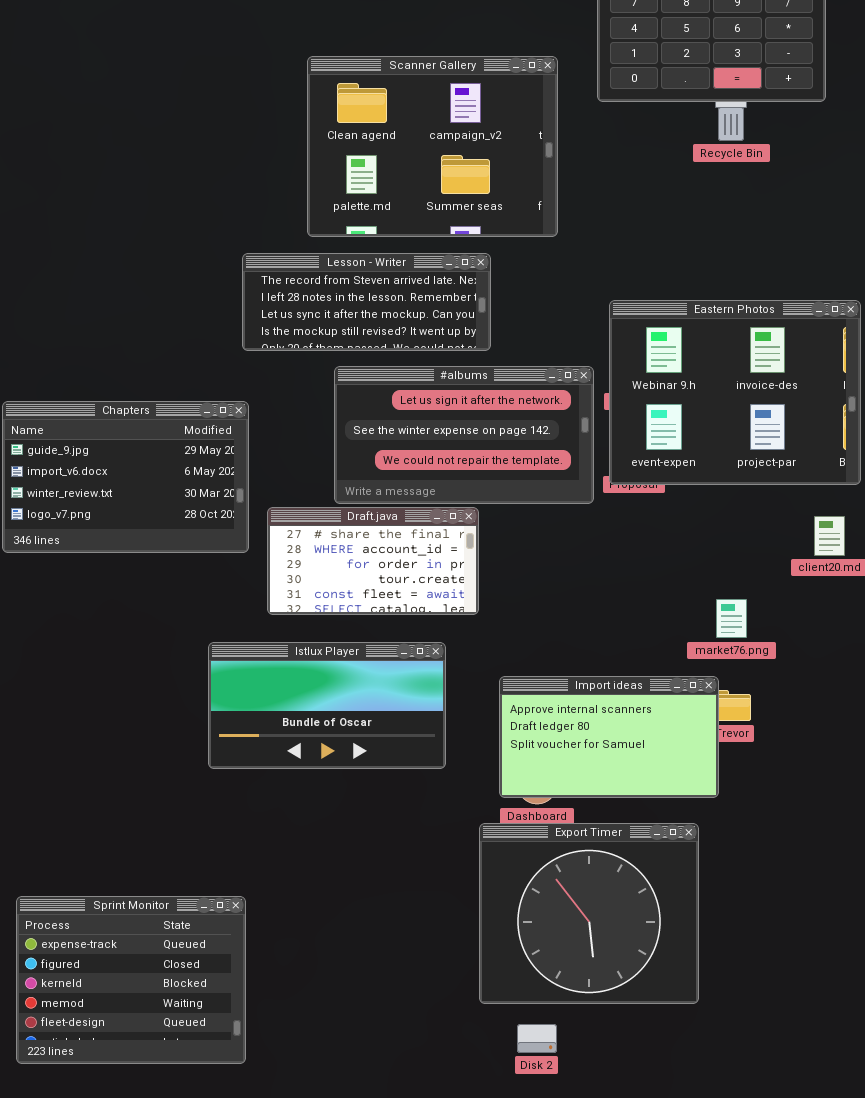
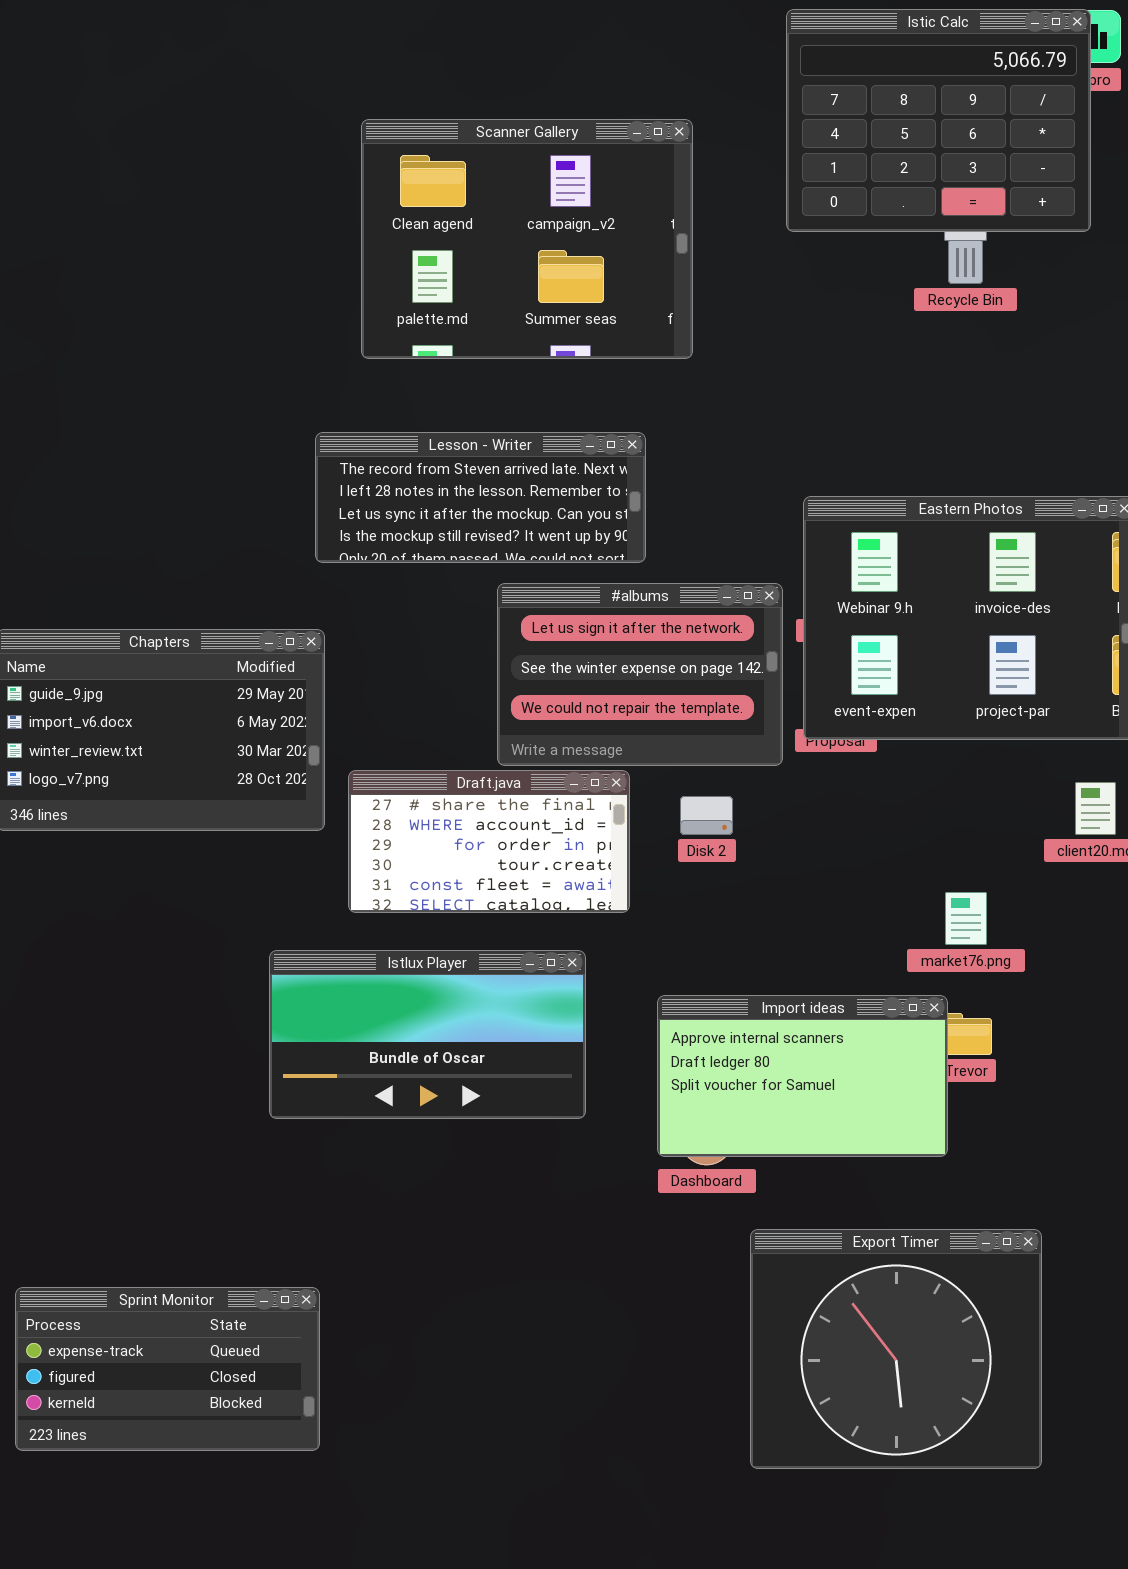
Scanner Gallery: [307,56,558,237] -> [361,119,693,359], moved
#albums: [334,366,594,504] -> [497,583,783,766], resized
Export Timer: [479,823,699,1004] -> [750,1229,1042,1469], moved
Sprint Monitor: [16,896,246,1064] -> [15,1287,320,1451], resized
Disk 2: [517,1024,557,1053] -> [680,796,733,835], moved

